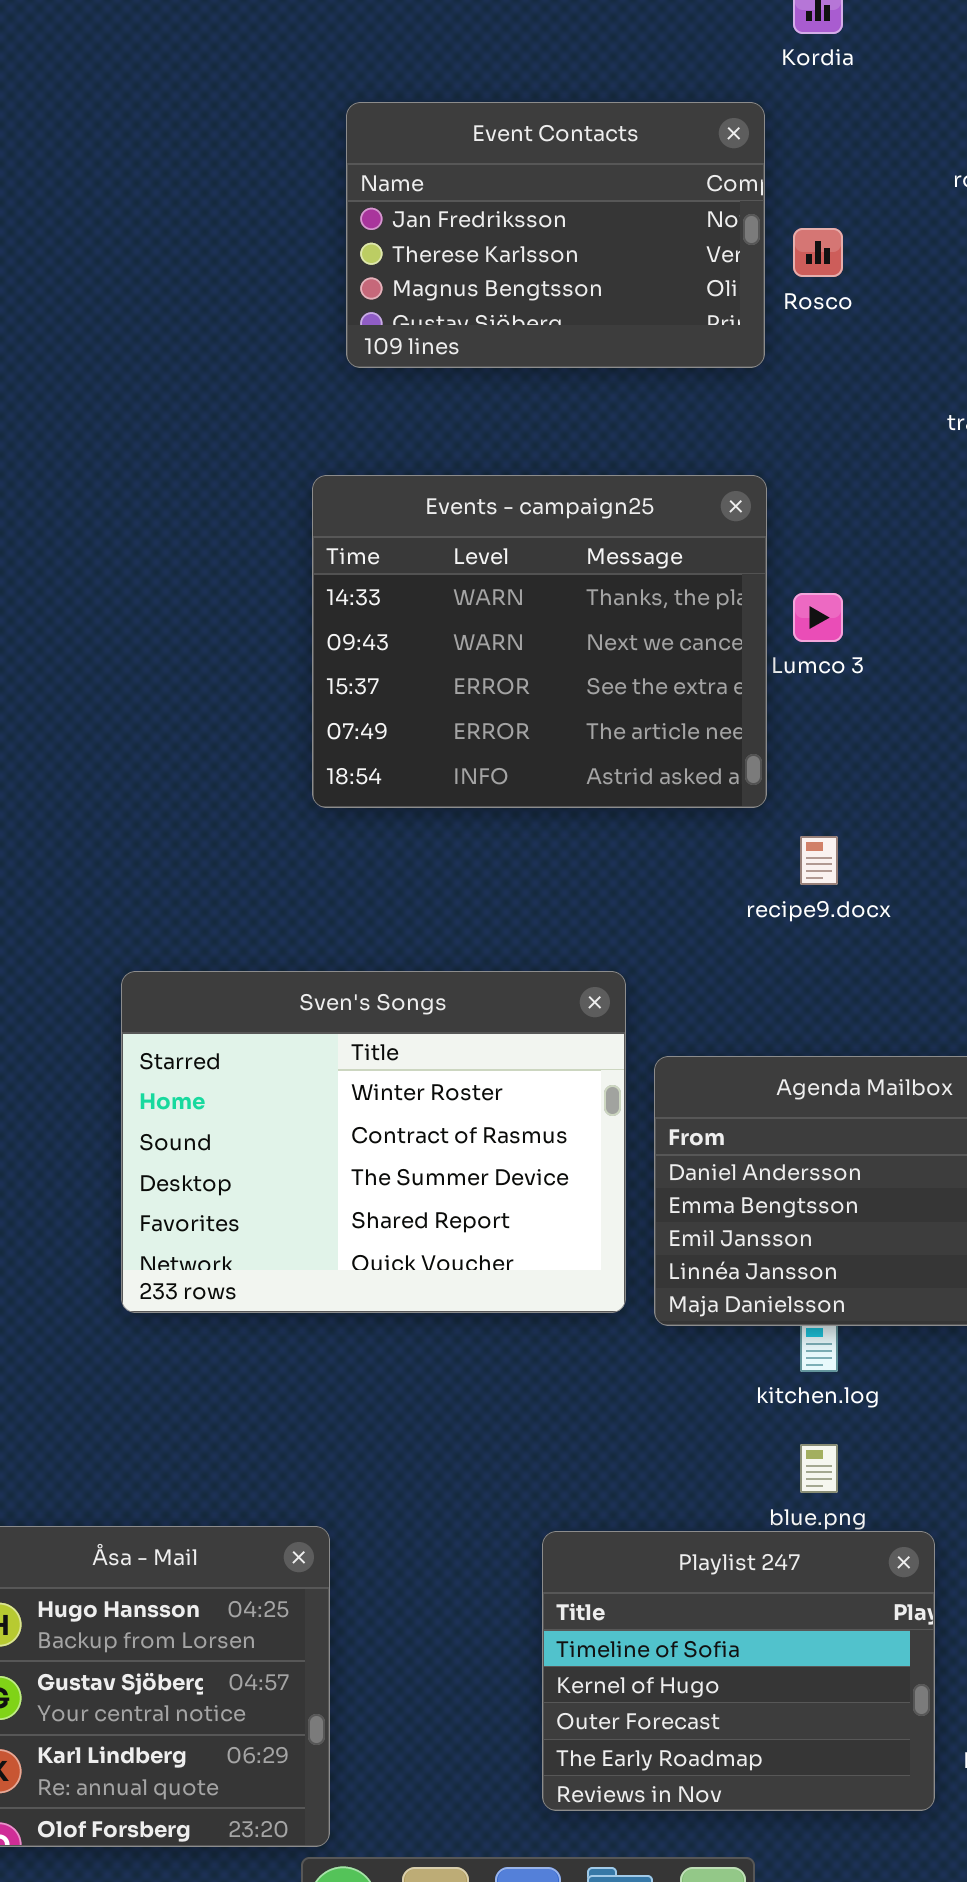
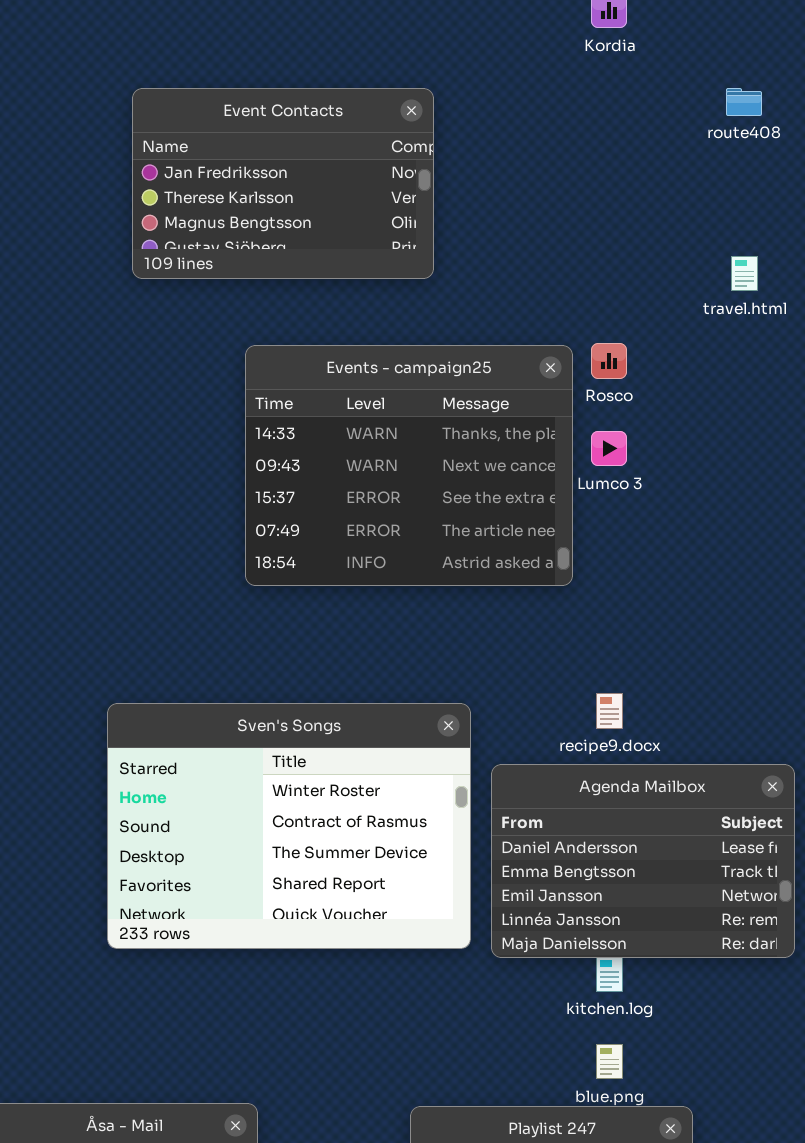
Event Contacts: [346,102,765,368] -> [132,88,434,279], moved
Rosco: [793,228,843,277] -> [591,343,627,379], moved
recipe9.docx: [800,836,838,885] -> [596,693,623,729], moved

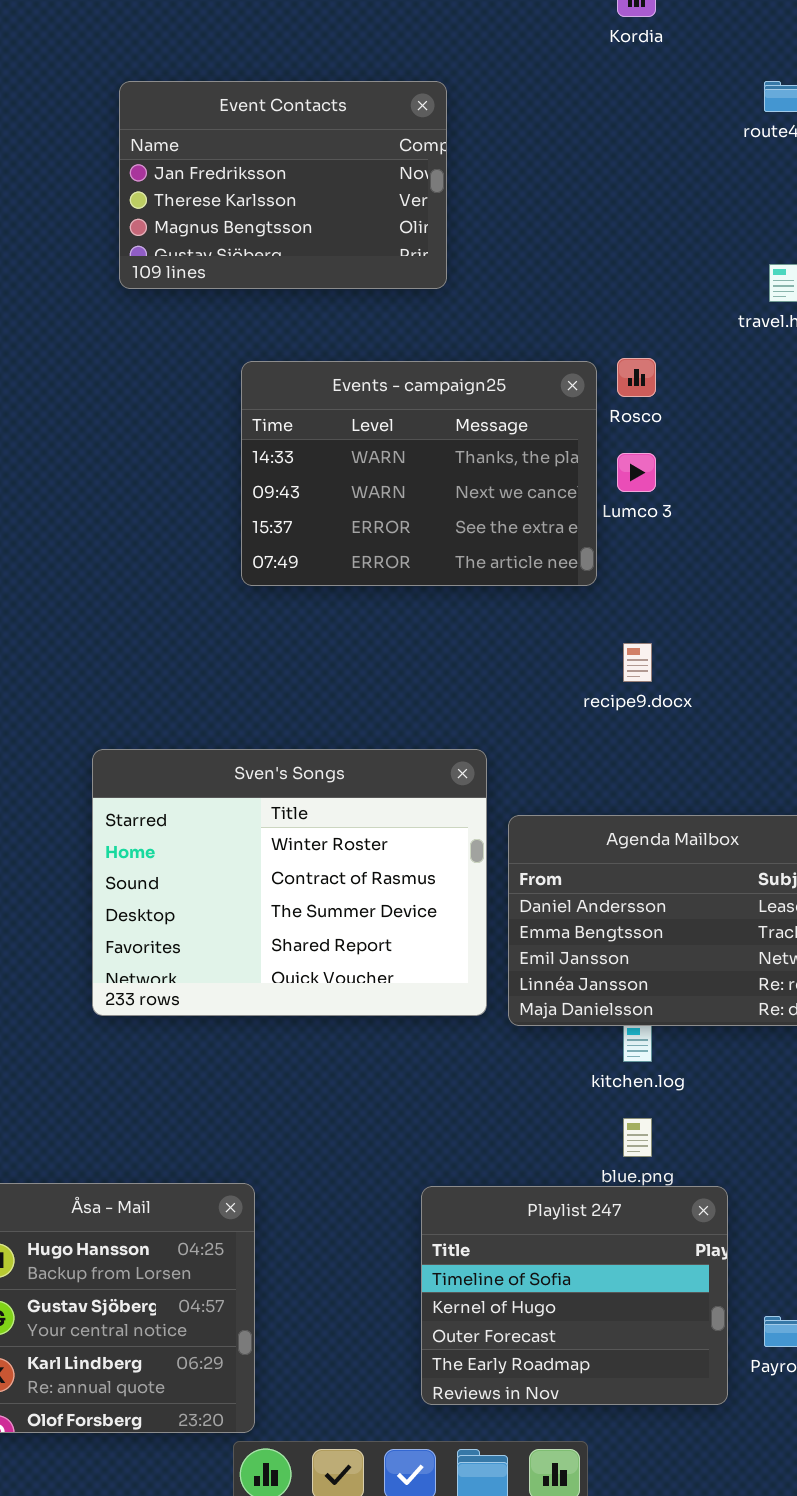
Events - campaign25: [245,345,573,586] -> [241,361,597,586], resized
recipe9.docx: [596,693,623,729] -> [623,643,652,682], moved

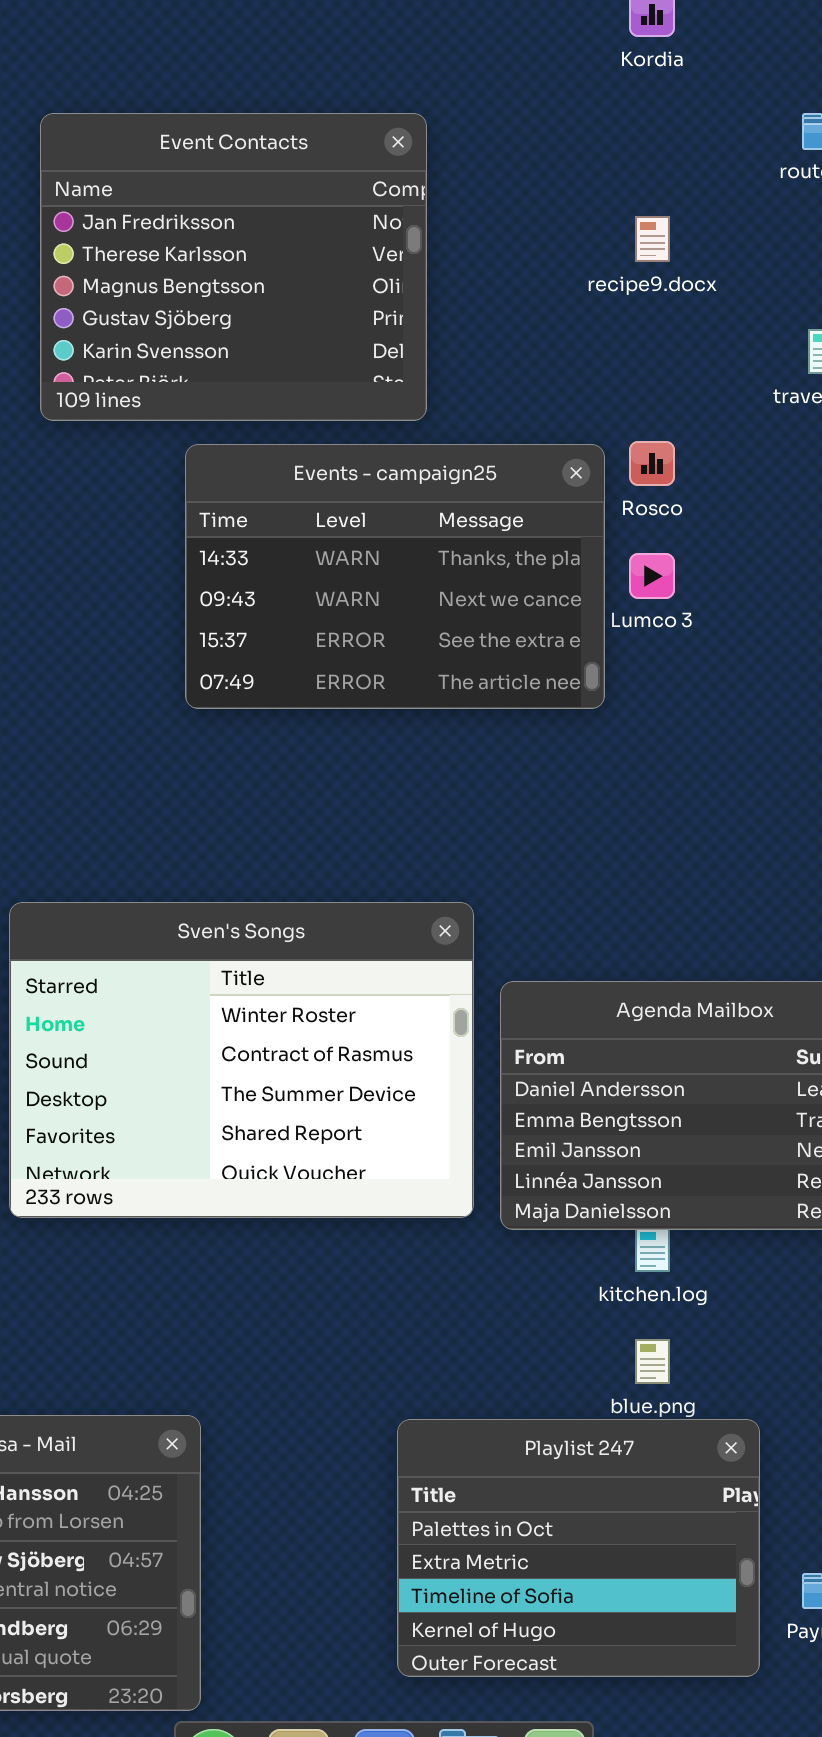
Event Contacts: [119,81,447,289] -> [40,113,427,421], resized
recipe9.docx: [623,643,652,682] -> [635,216,670,262], moved
Playlist 247: [421,1186,728,1405] -> [397,1419,760,1677], scrolled up 2 rows

